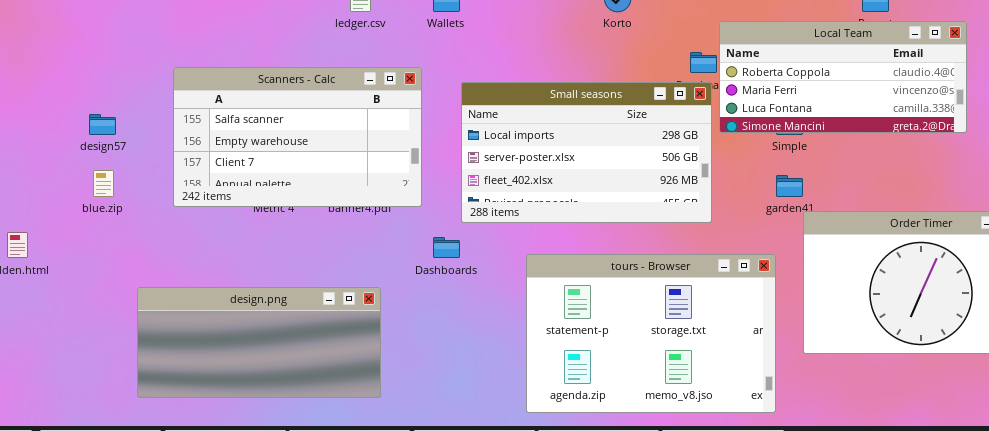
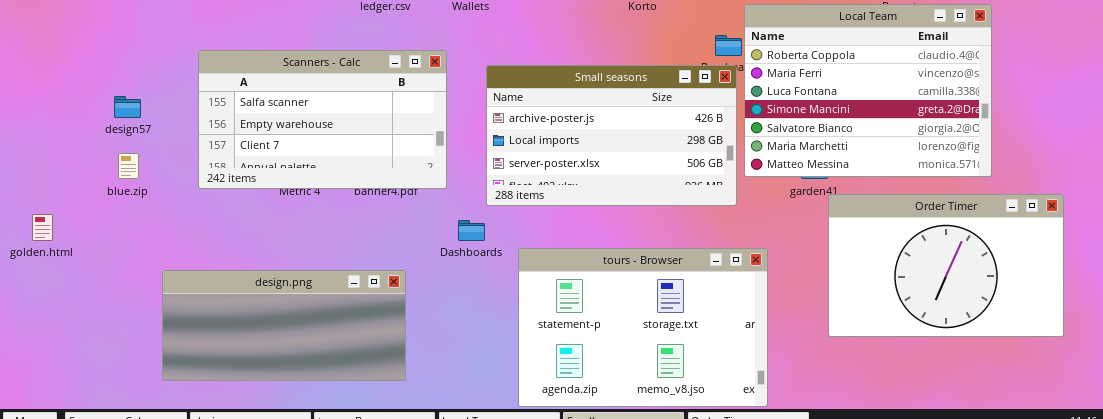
Local Team: [719,21,967,133] -> [744,4,992,177], resized
Small seasons: [461,82,712,223] -> [486,65,737,206], scrolled up 1 row
tours - Browser: [526,254,776,413] -> [518,248,768,407], moved

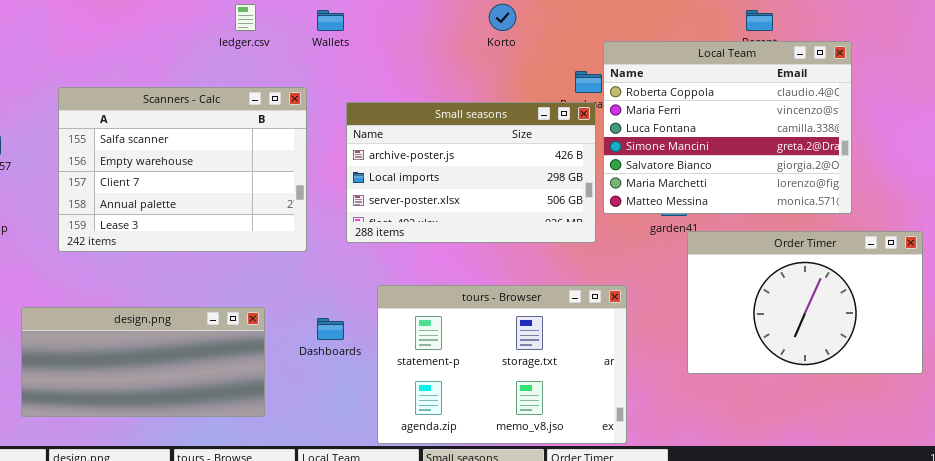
Scanners - Calc: [198,50,447,189] -> [58,87,307,252], resized
Dashboards: [458,220,485,241] -> [317,318,344,340], moved

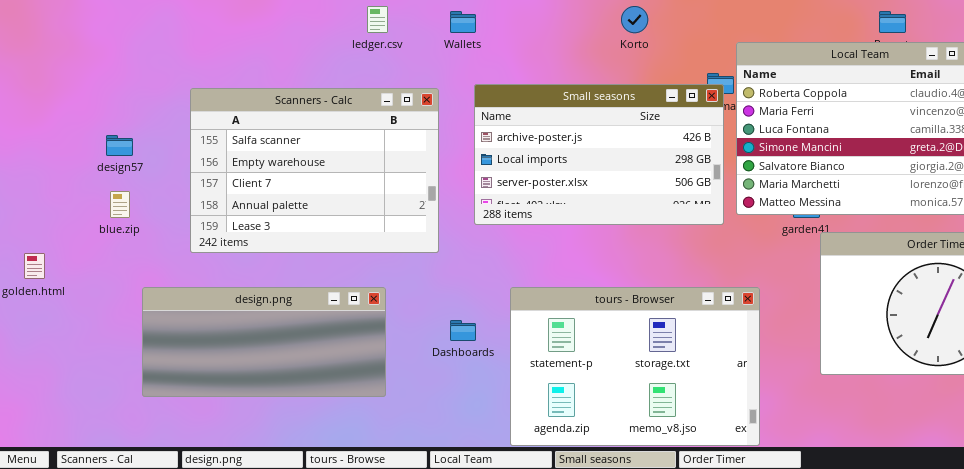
Small seasons: [346,102,596,243] -> [474,84,724,225], moved
design.png: [21,307,265,417] -> [142,287,386,397], moved

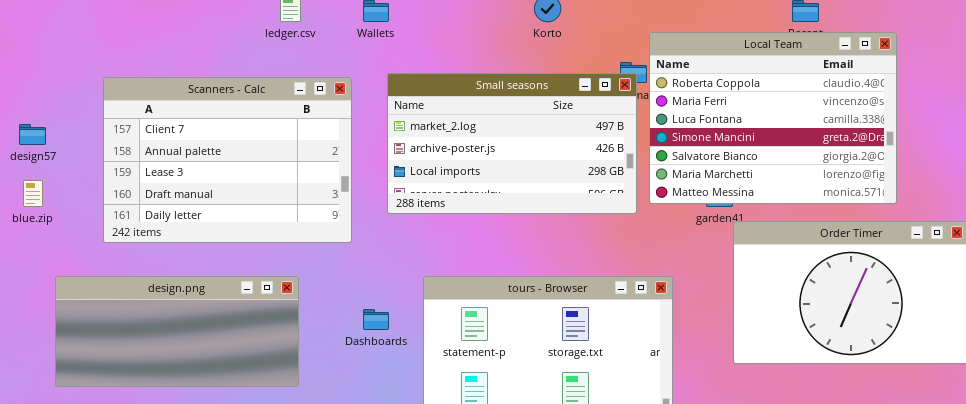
Small seasons: [474,84,724,225] -> [387,73,637,214], scrolled up 1 row
Scanners - Calc: [190,88,439,253] -> [103,77,352,243], scrolled down 2 rows

